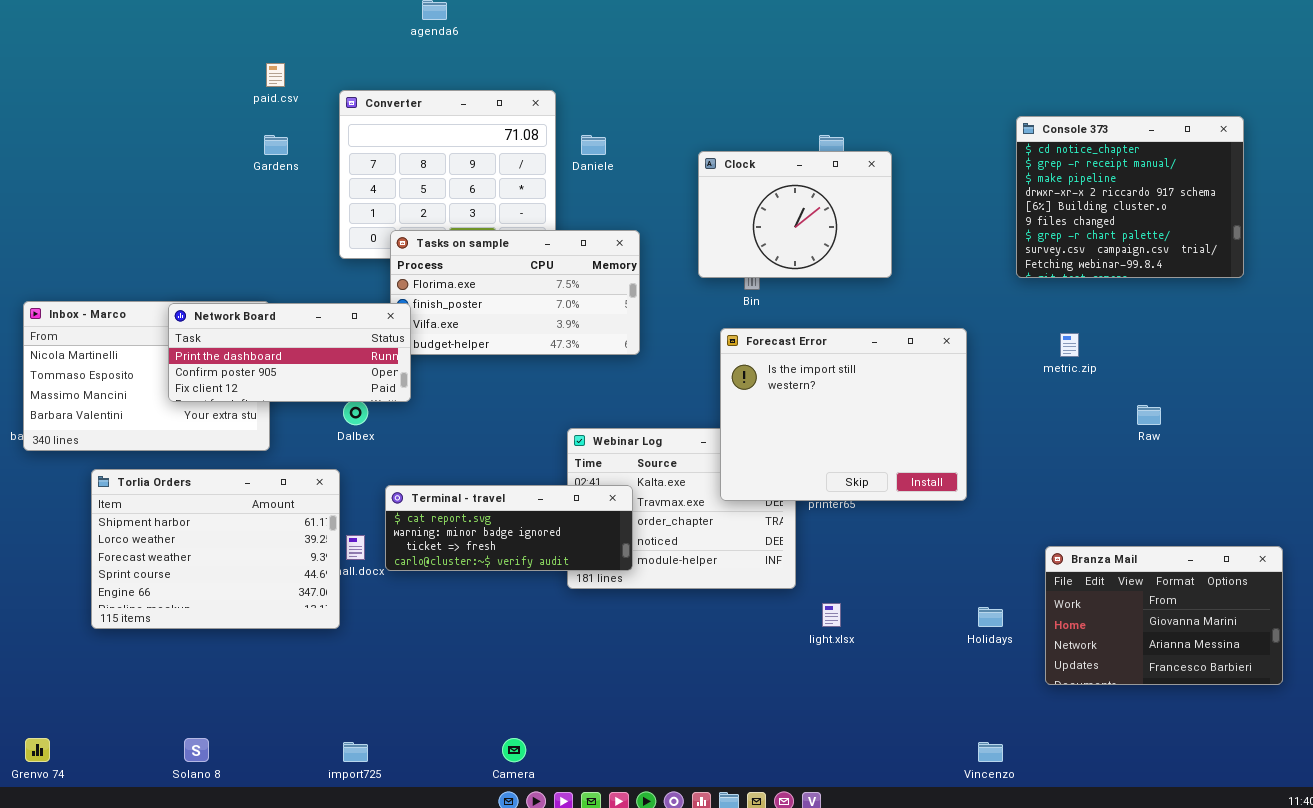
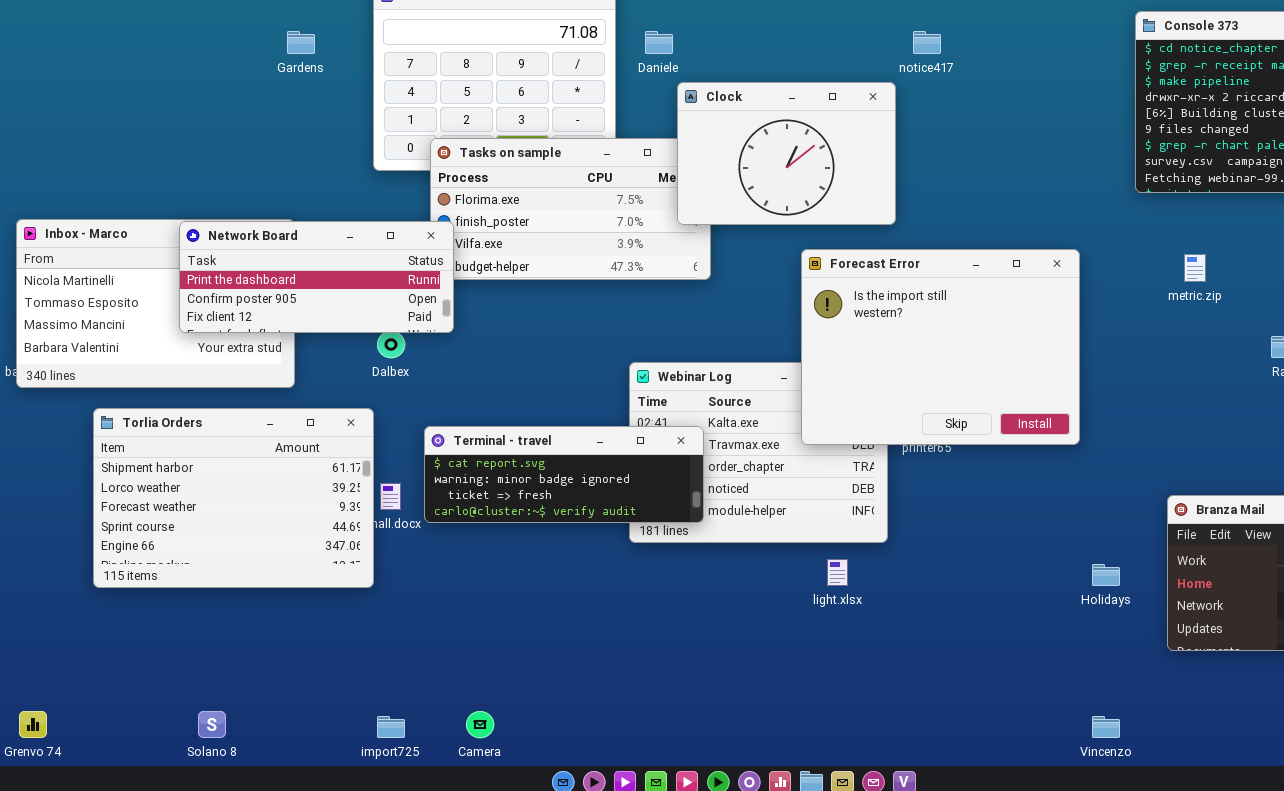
Clock: [698,151,892,278] -> [677,82,896,225], moved
light.xlsx: [822,603,841,627] -> [827,559,848,586], moved
Camera: [502,738,526,762] -> [466,711,494,738], moved

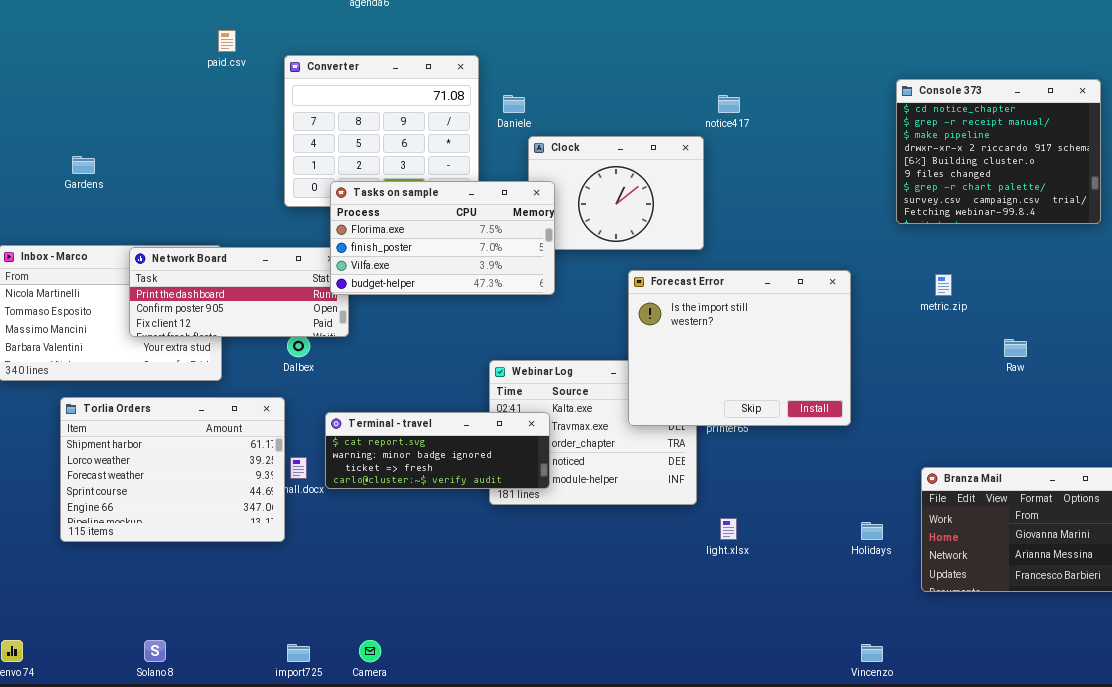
Gardens: [287,31,315,54] -> [72,156,95,174], moved
Tasks on sample: [430,138,711,280] -> [330,181,555,295], raised
light.xlsx: [827,559,848,586] -> [720,518,737,540], moved

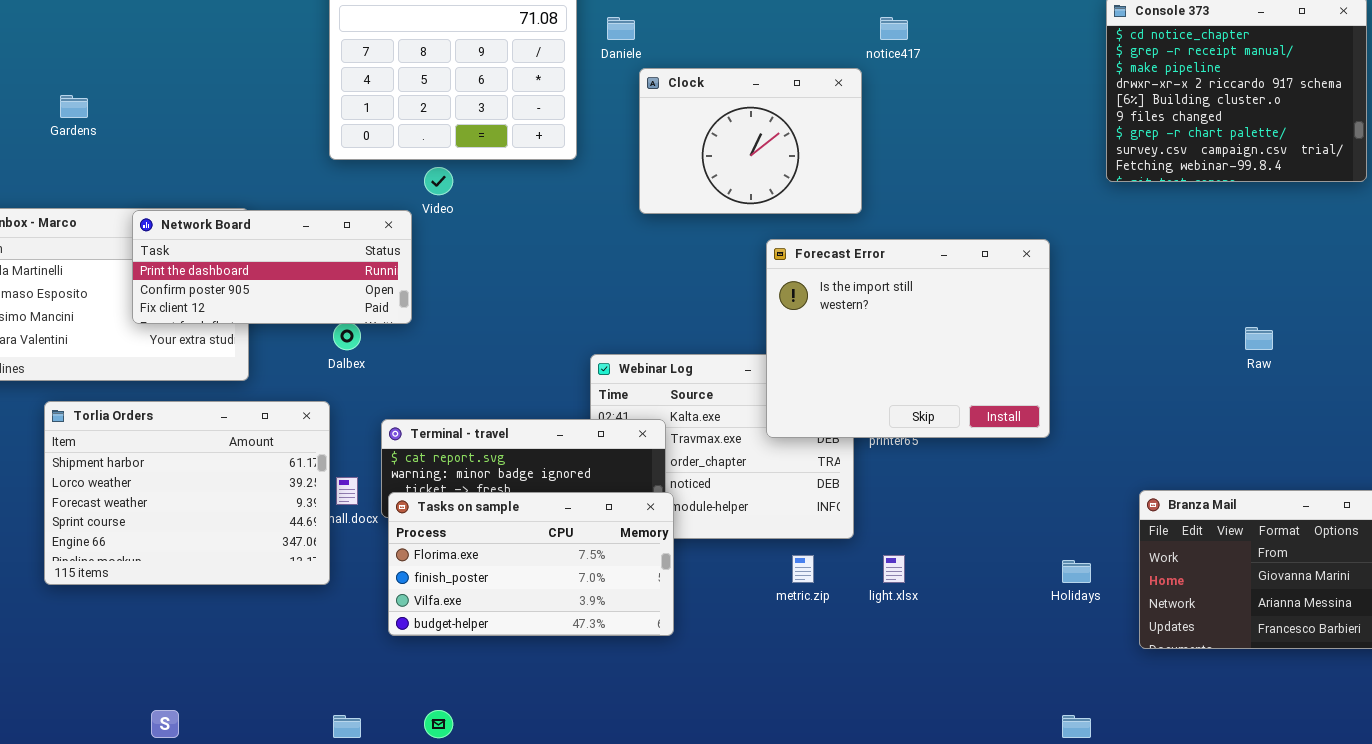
Tasks on sample: [330,181,555,295] -> [388,492,674,636], moved
metric.zip: [935,274,952,296] -> [792,555,814,583], moved

